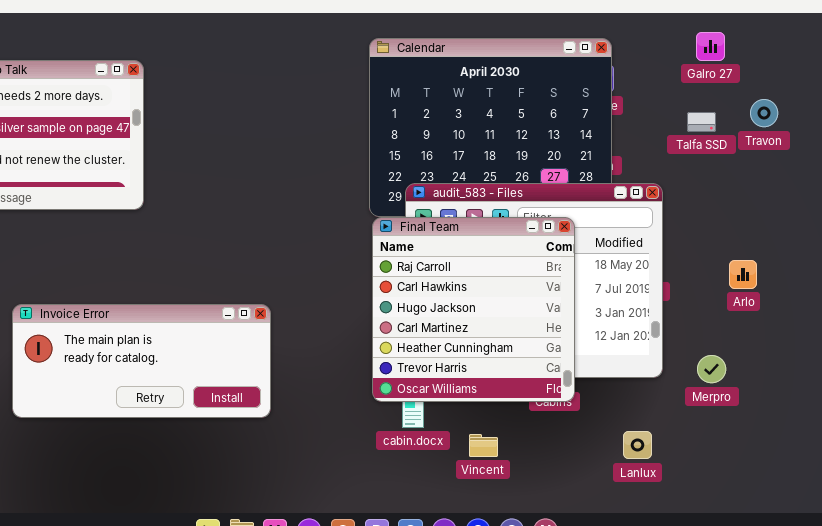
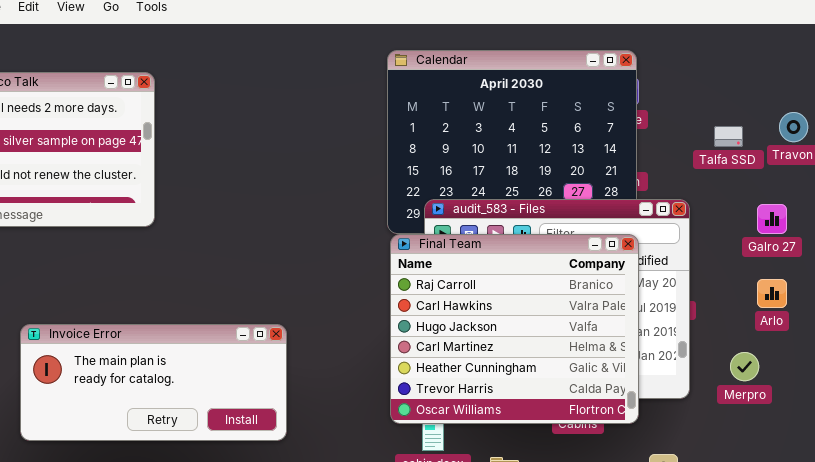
Galro 27: [696,32,725,61] -> [757,204,787,234], moved
Final Team: [372,217,575,402] -> [390,234,639,424], resized
Merpro: [697,355,726,383] -> [730,352,759,381], moved

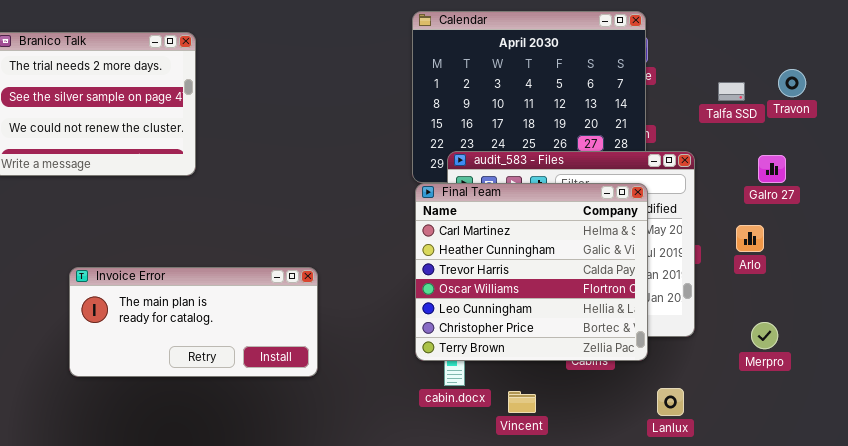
Final Team: [390,234,639,424] -> [415,183,648,361], scrolled down 3 rows
Arlo: [757,279,787,308] -> [736,225,764,252], moved
Merpro: [730,352,759,381] -> [751,322,778,349], moved

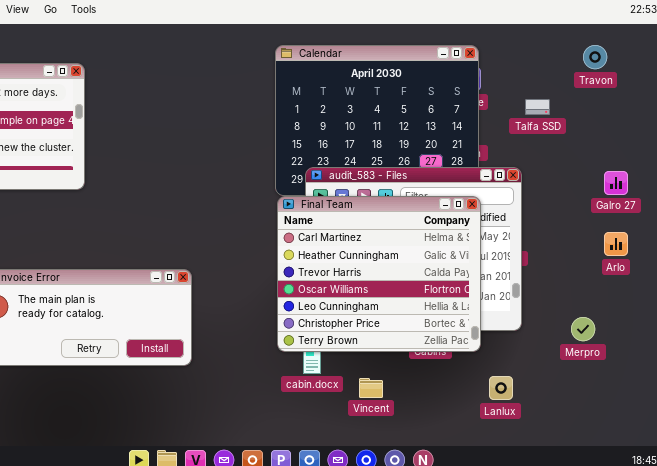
Travon: [778,69,806,97] -> [583,45,607,69], moved
Talfa SSD: [718,82,745,101] -> [525,99,550,115], moved
Galro 27: [758,155,786,183] -> [604,171,628,195], moved
Arlo: [736,225,764,252] -> [604,232,628,256], moved

